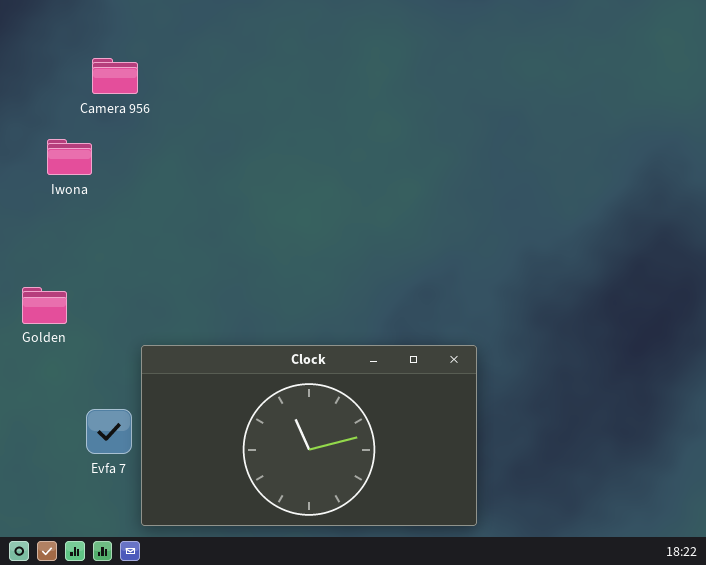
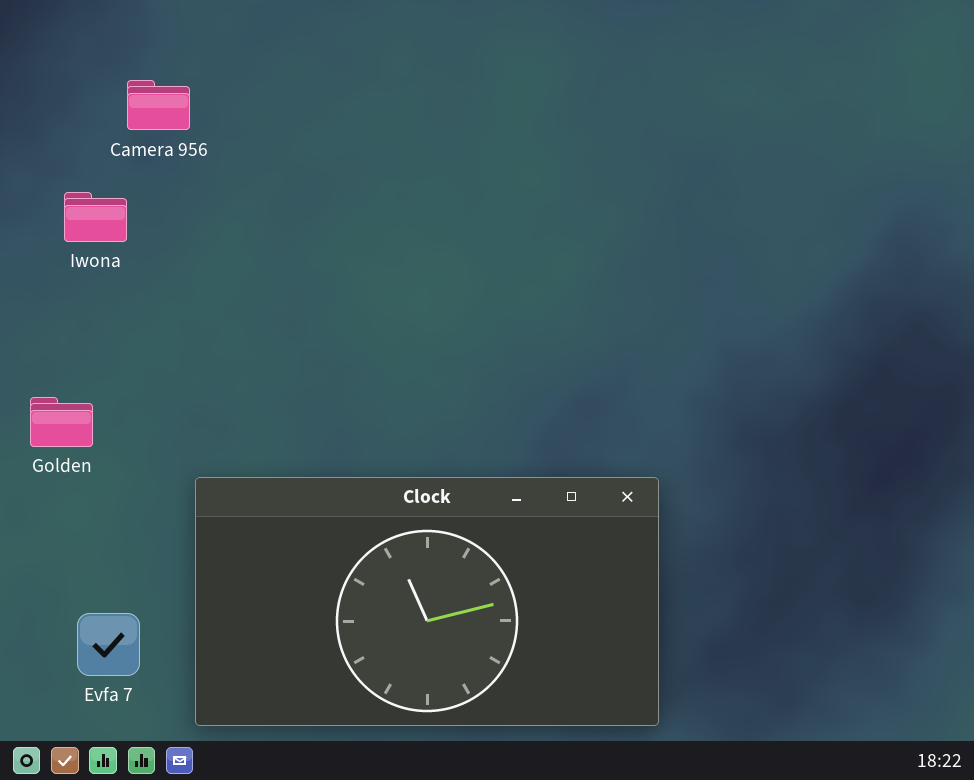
Evfa 7: [86,409,132,454] -> [77,613,140,676], moved

